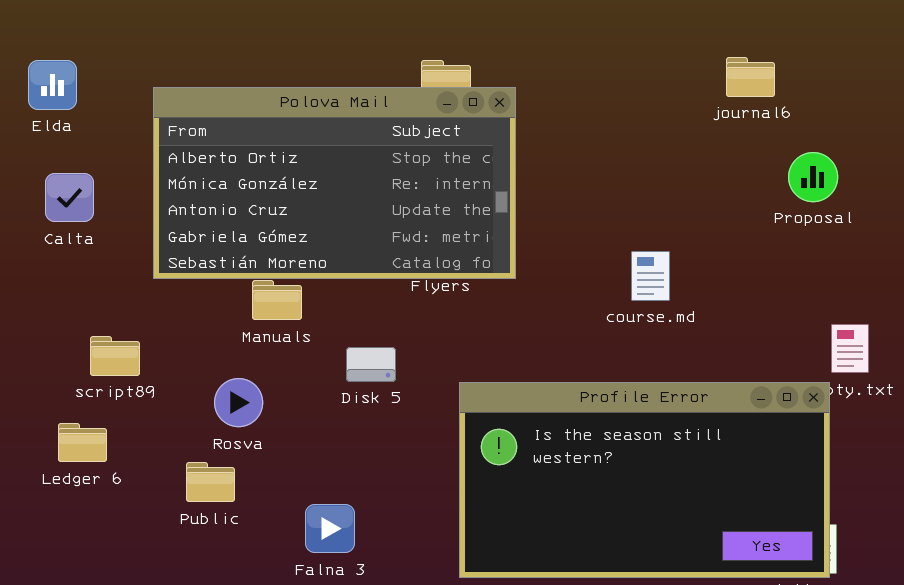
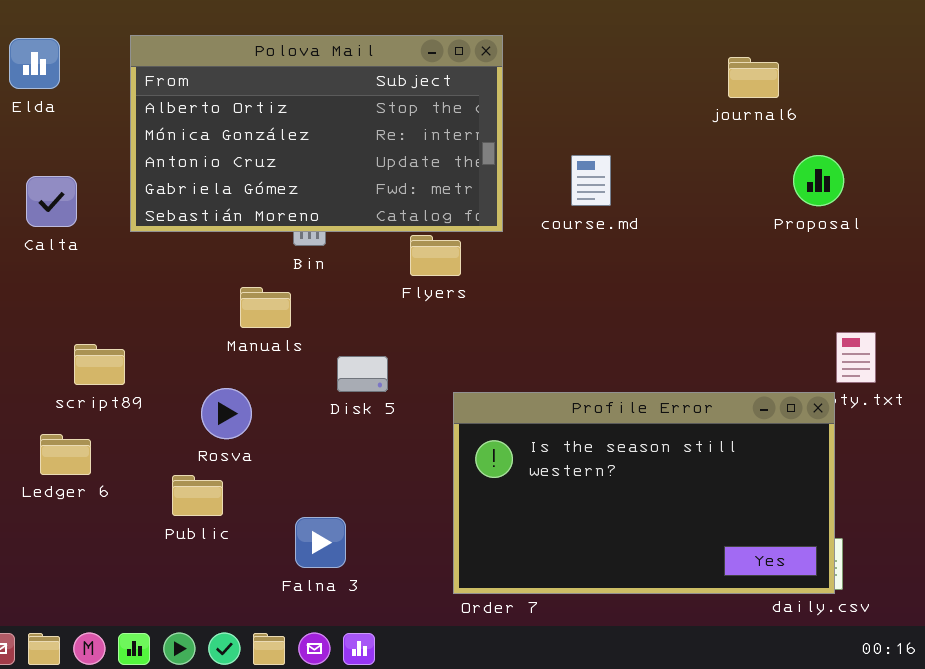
Elda: [28,60,77,110] -> [9,38,60,89], moved
Polova Mail: [153,87,516,279] -> [130,35,503,232], moved
course.md: [631,251,670,301] -> [571,155,611,206], moved

